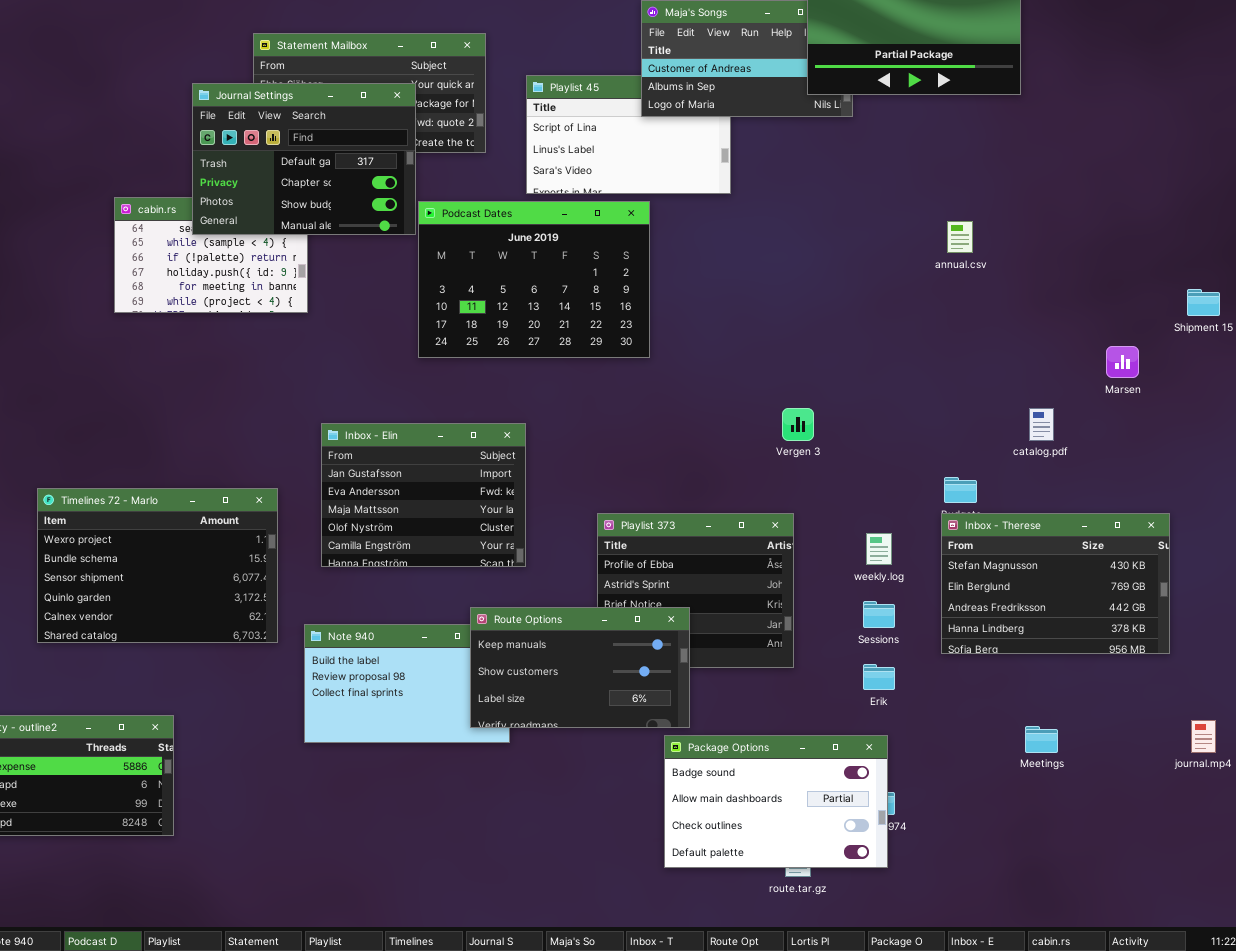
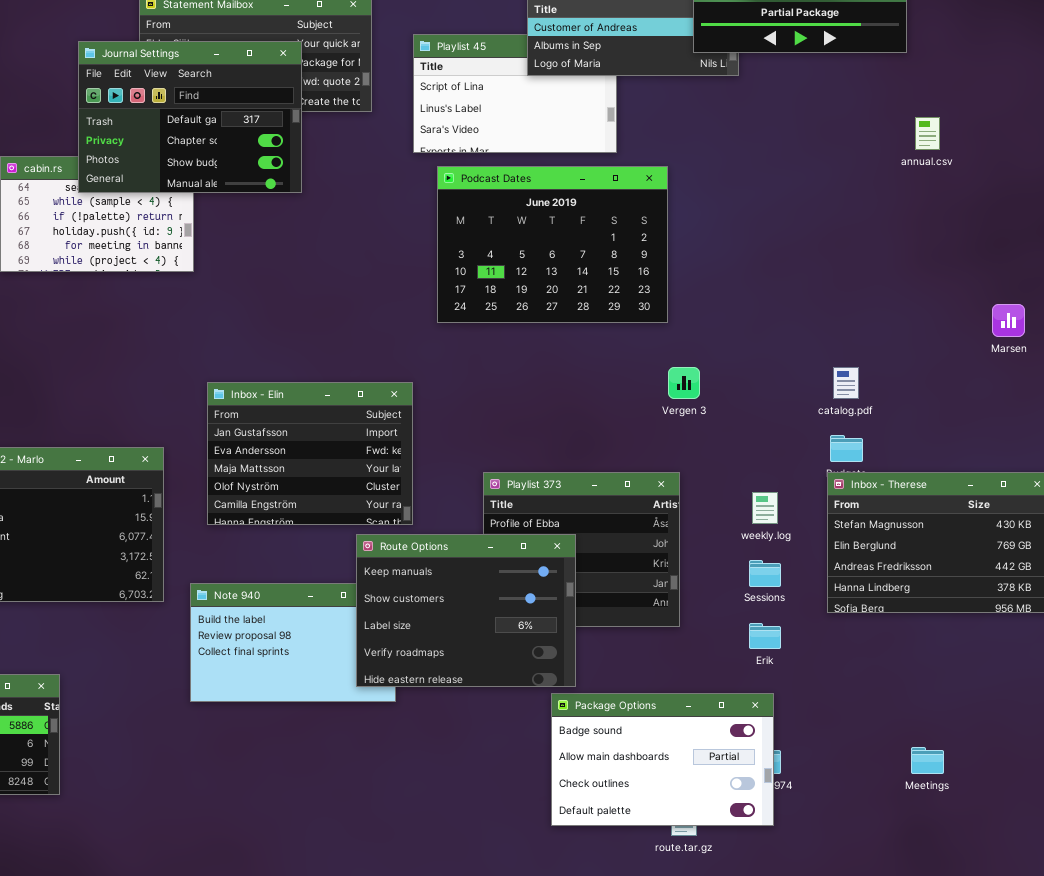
Podcast Dates: [418,201,650,358] -> [437,166,668,323], moved
annual.csv: [947,221,973,253] -> [915,117,940,150], moved
catalog.pdf: [1029,408,1054,441] -> [833,367,859,399], moved
Route Options: [470,607,690,728] -> [356,534,576,687], resized
Meetings: [1025,726,1058,753] -> [911,747,944,774], moved

